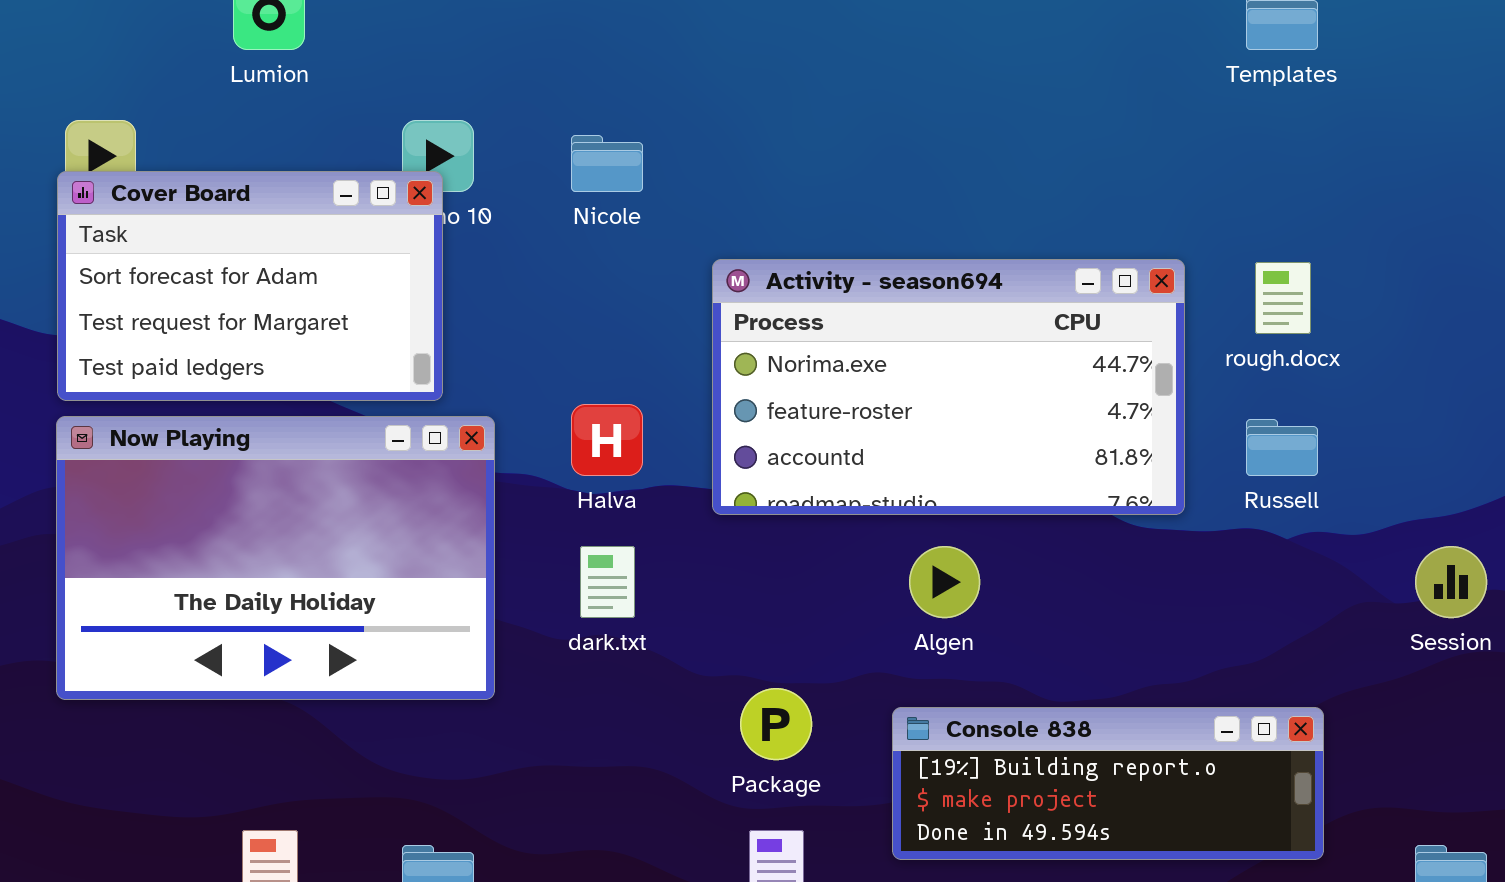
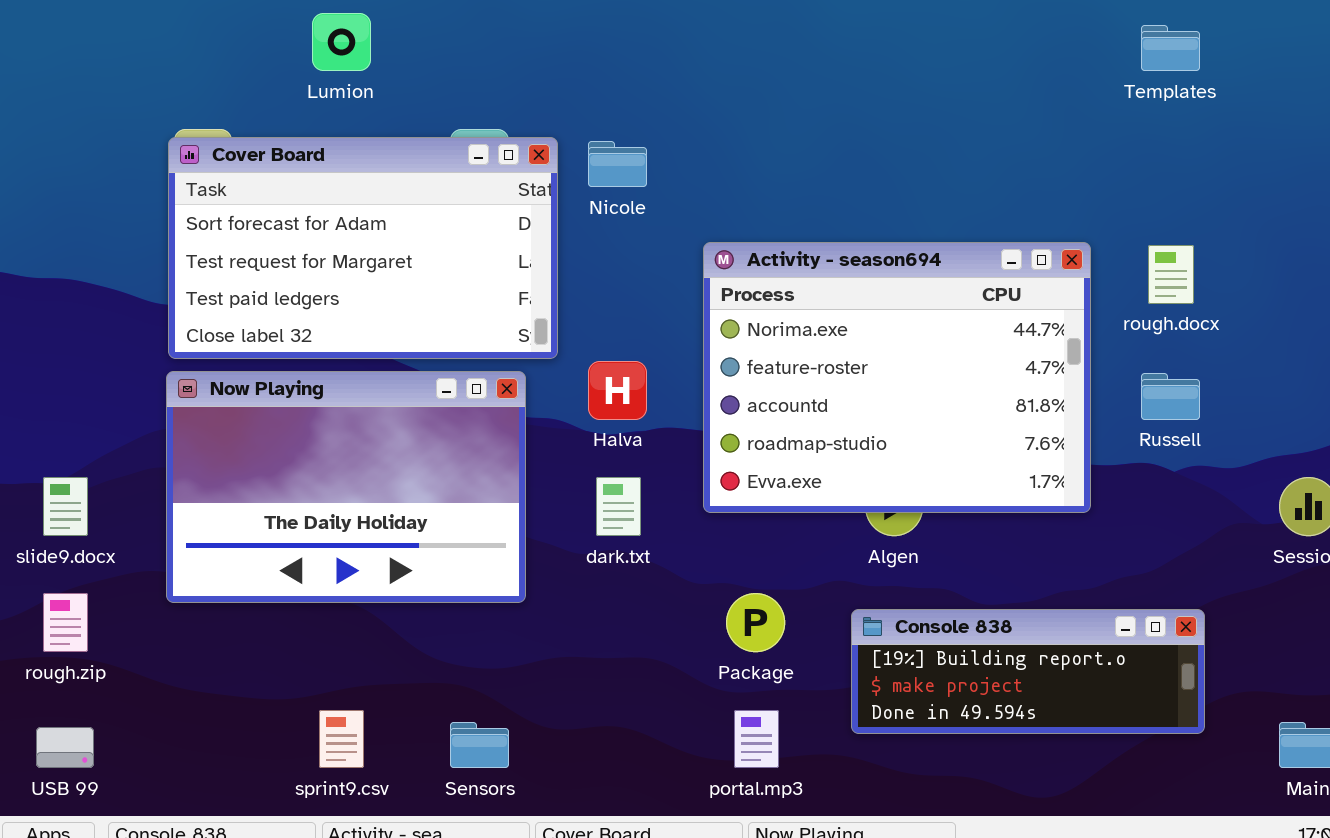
Cover Board: [57,171,443,401] -> [168,137,558,359], resized
Activity - season694: [712,259,1185,515] -> [703,242,1091,513], resized

